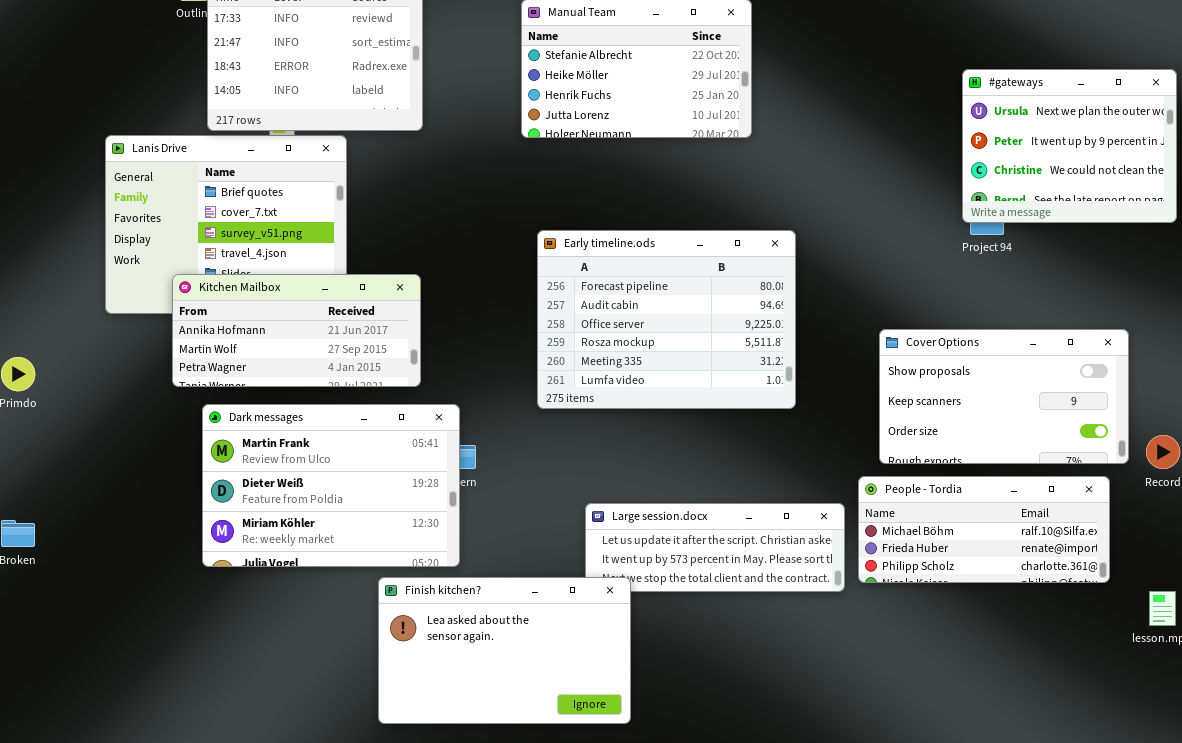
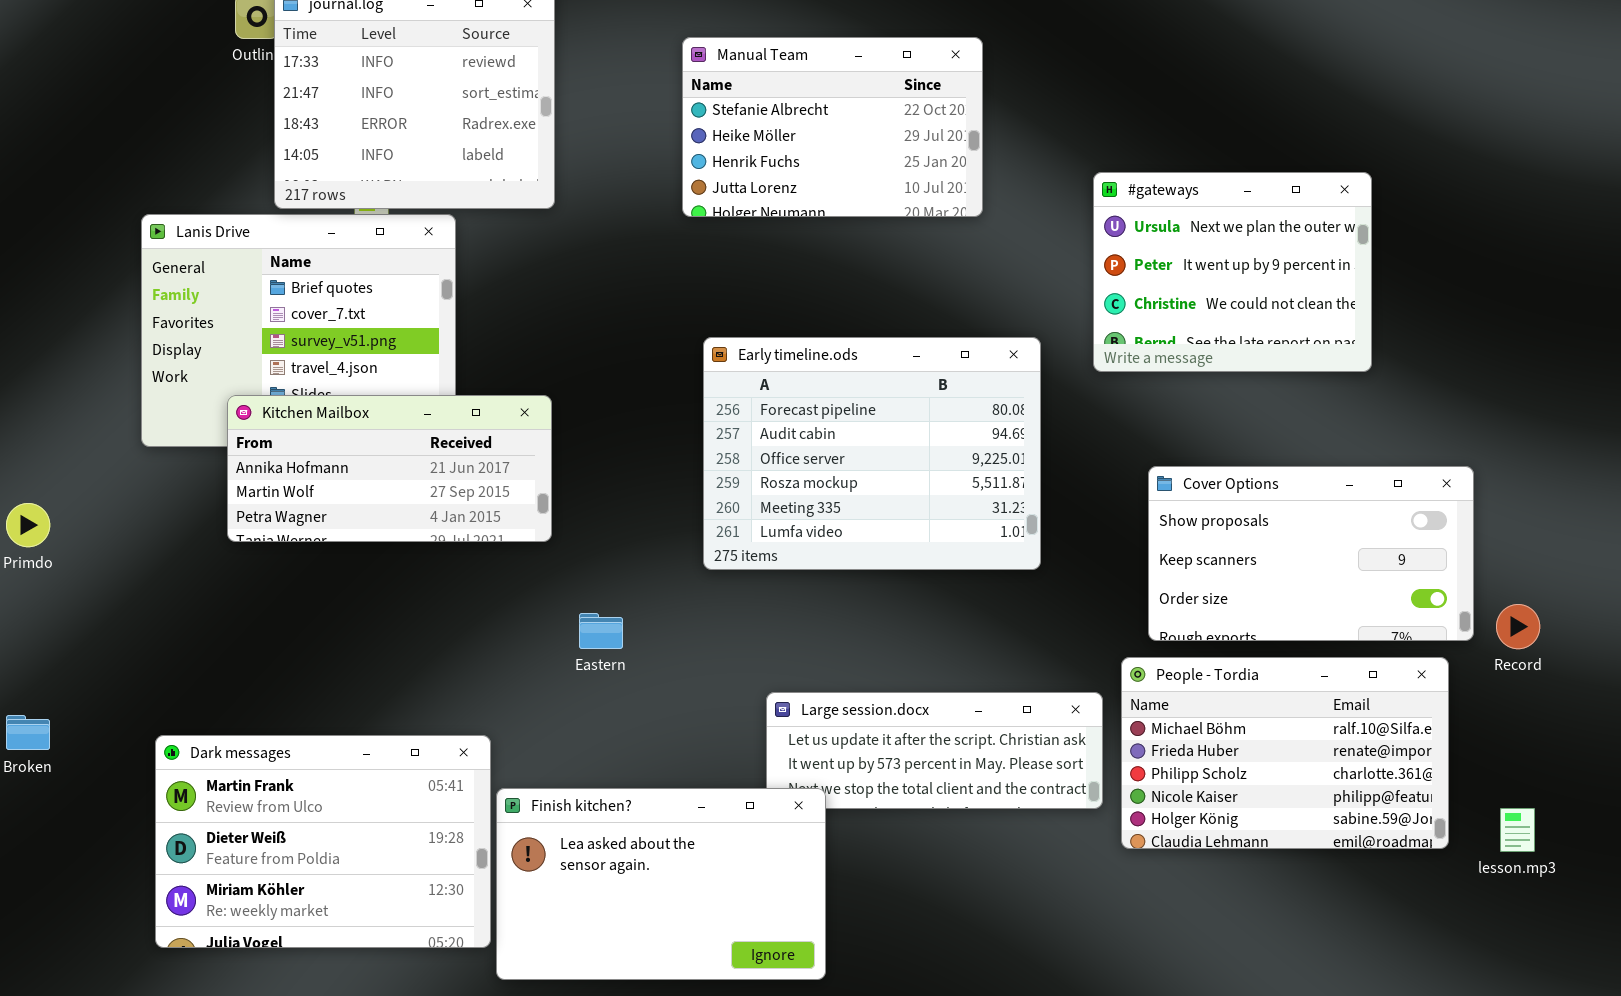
#gateways: [962,69,1177,223] -> [1093,172,1372,372], moved
Dark messages: [202,404,460,567] -> [155,735,491,948], moved
People - Tordia: [858,476,1110,583] -> [1121,657,1449,849], resized

